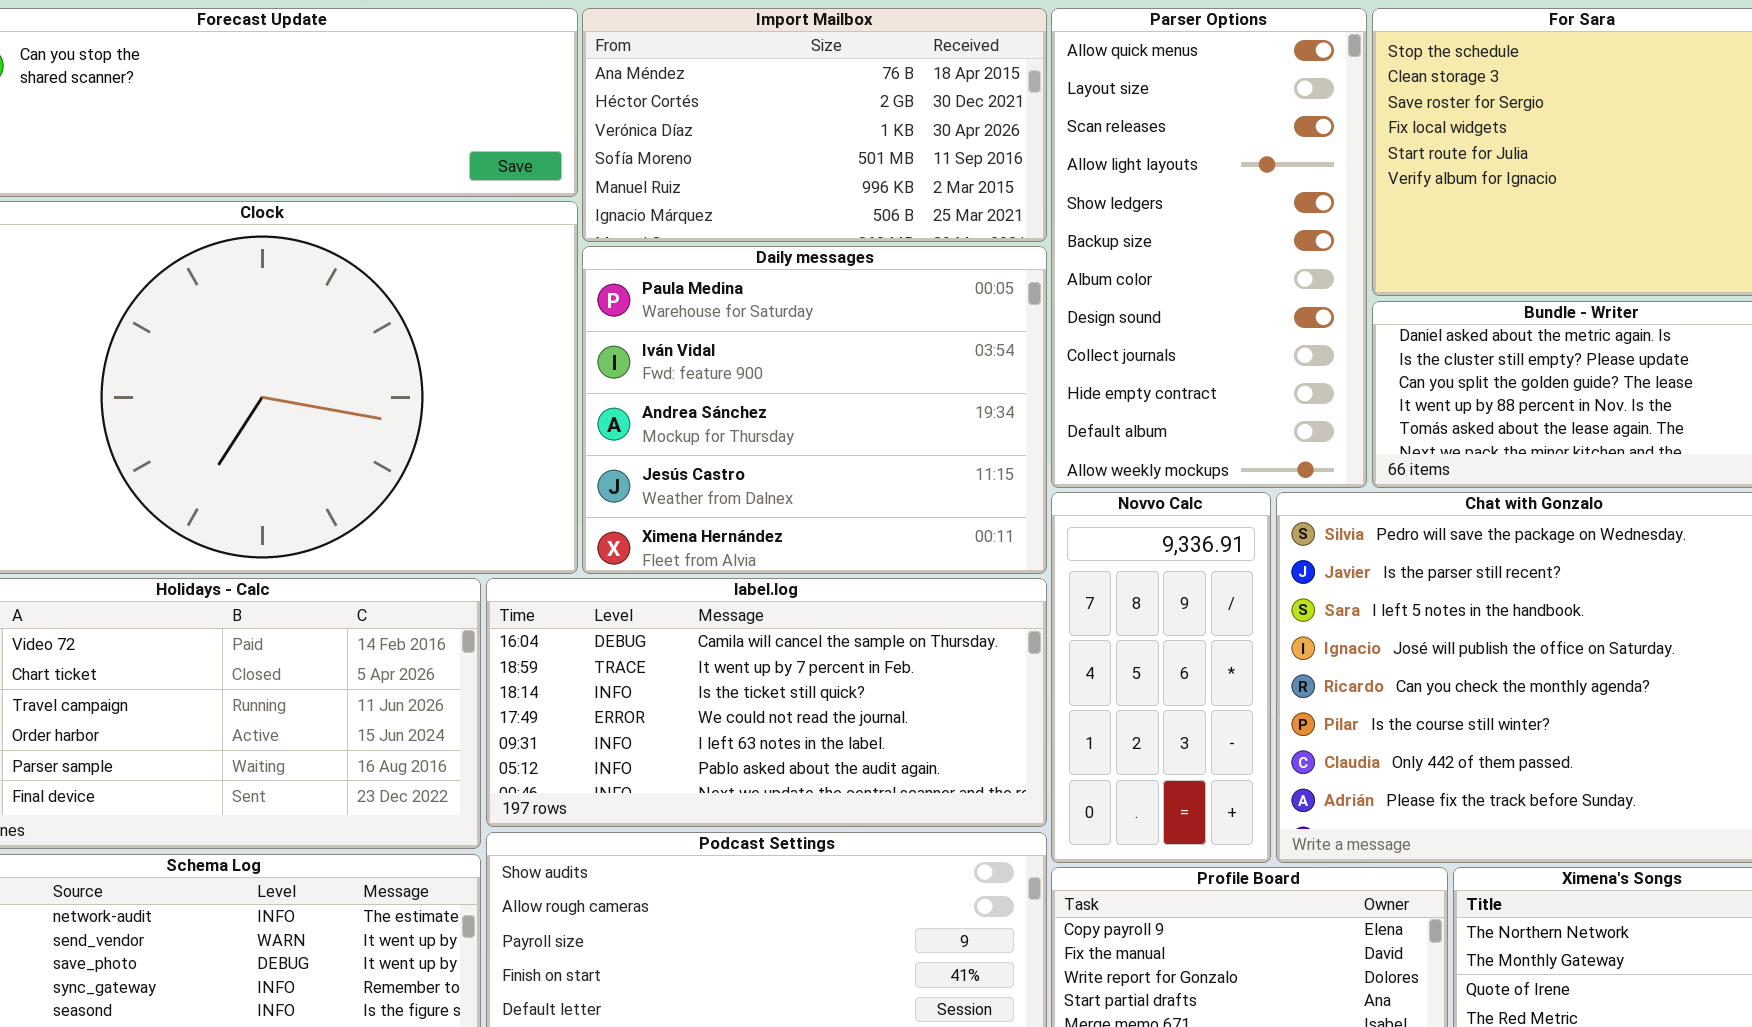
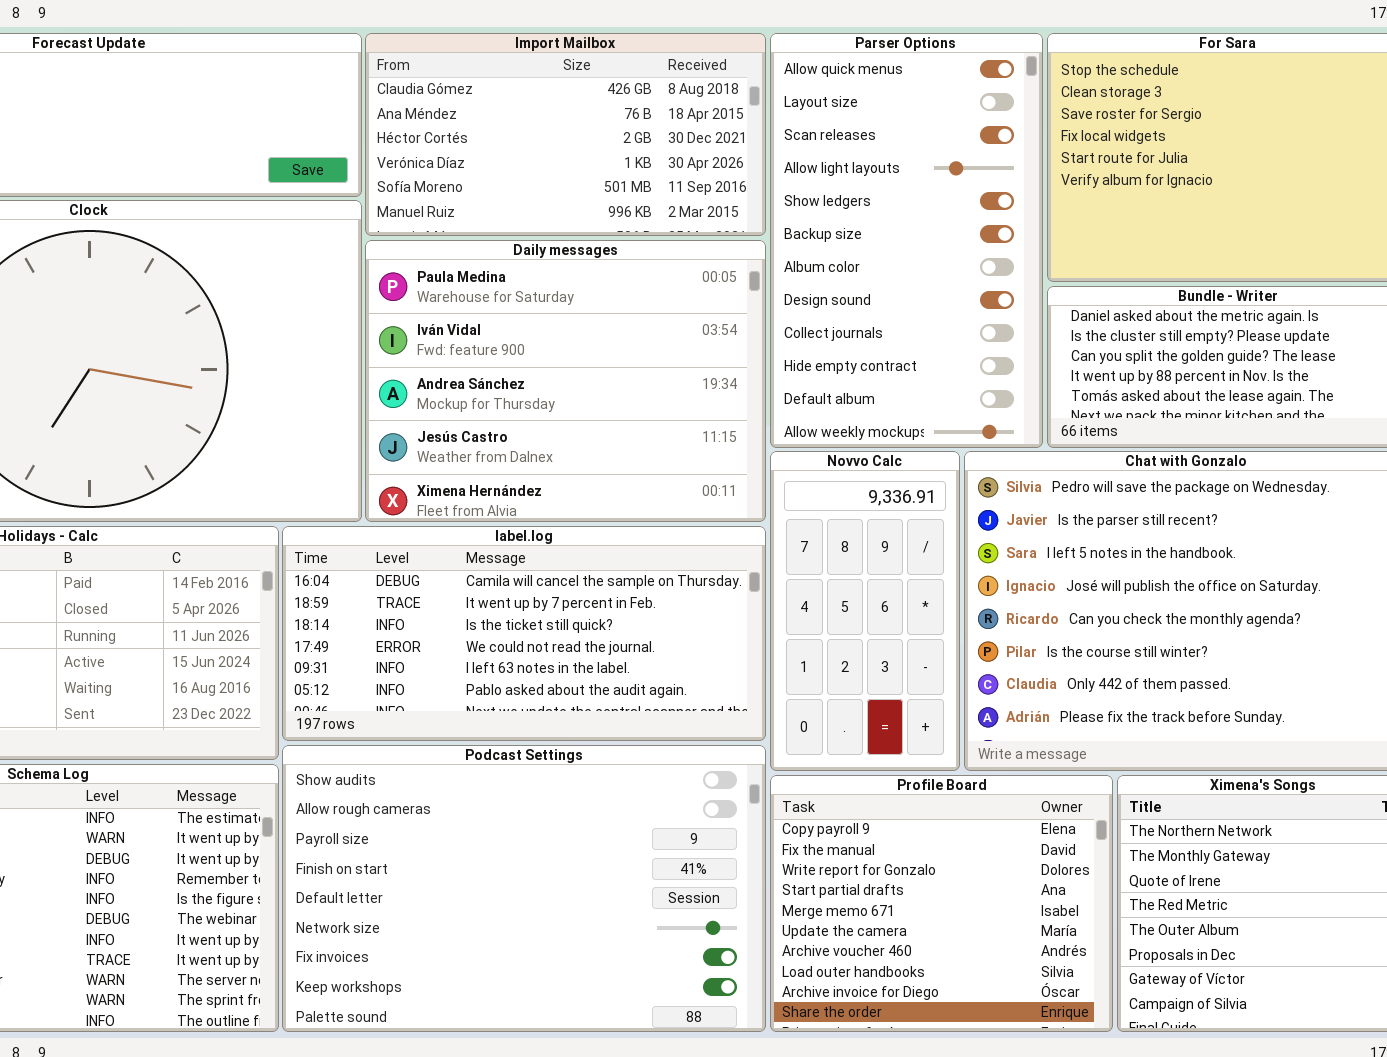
Import Mailbox: [582,8,1047,242] -> [365,33,766,236], scrolled up 1 row

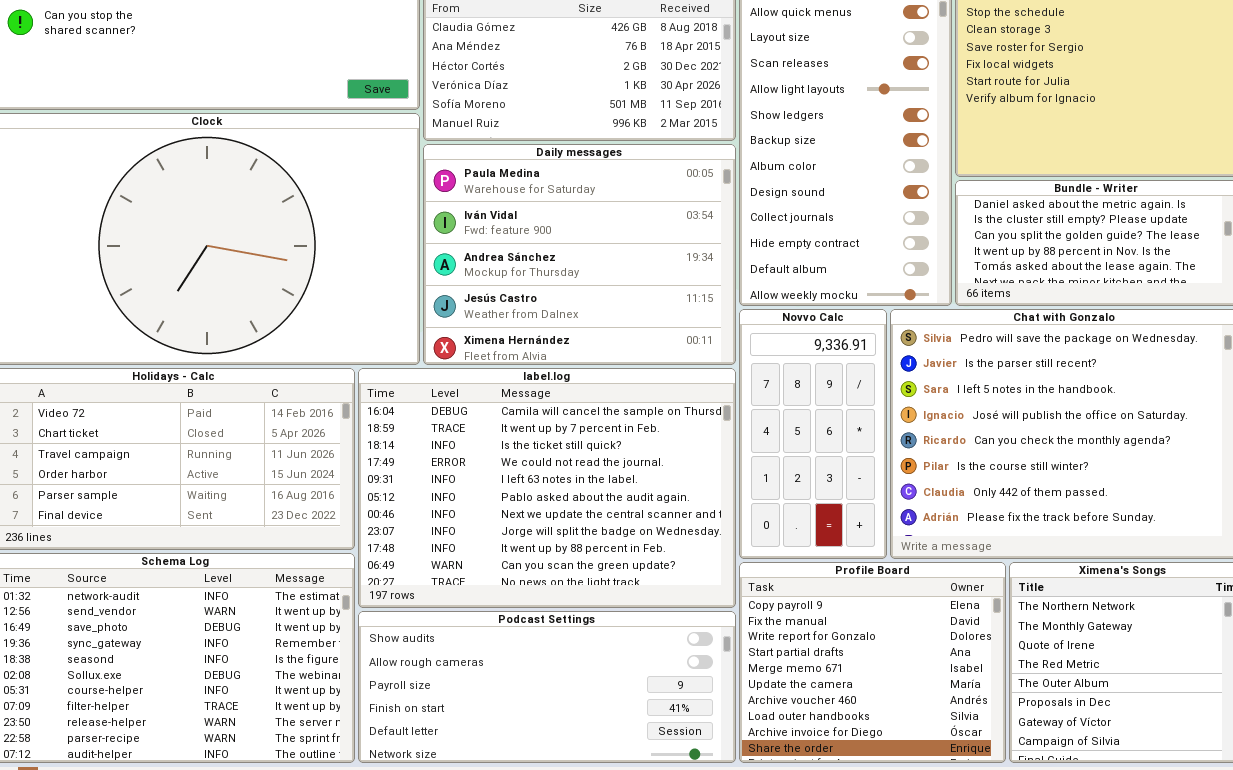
label.log: [282,526,766,741] -> [358,368,736,608], resized
Podcast Settings: [282,745,766,1032] -> [358,611,736,763], resized

